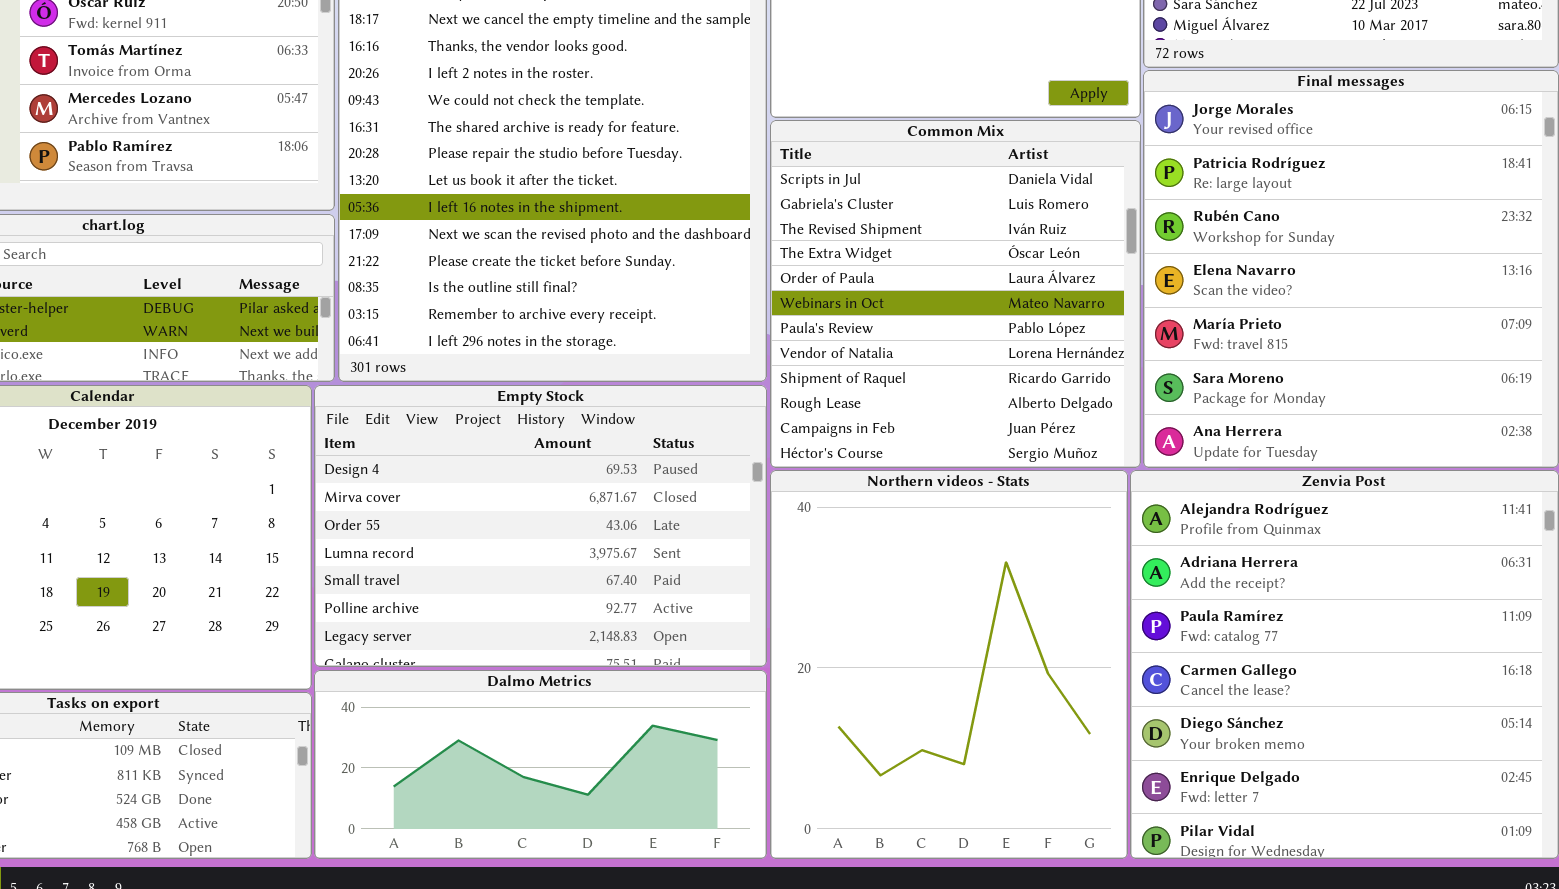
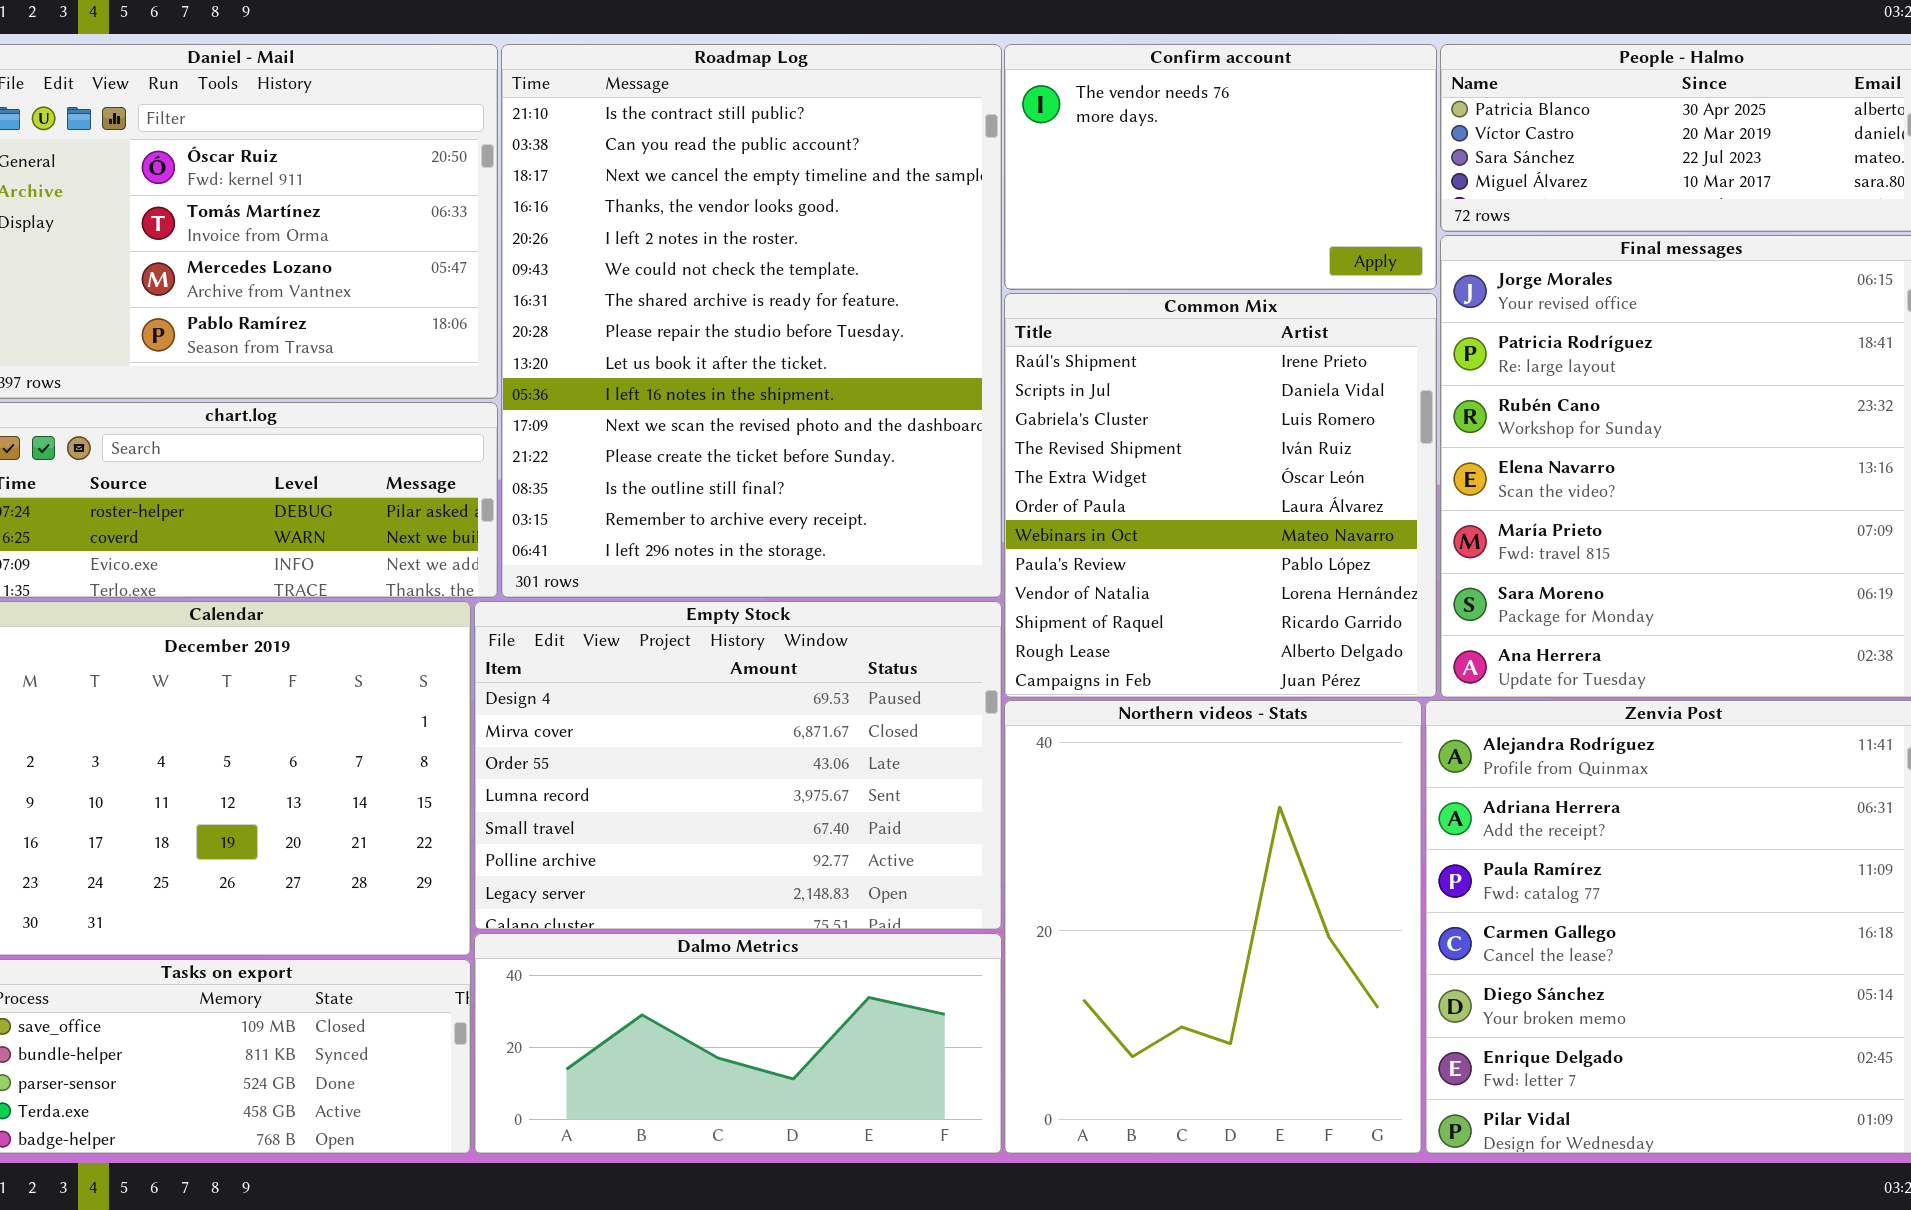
Common Mix: [770,120,1141,468] -> [1004,293,1437,698], scrolled up 1 row

